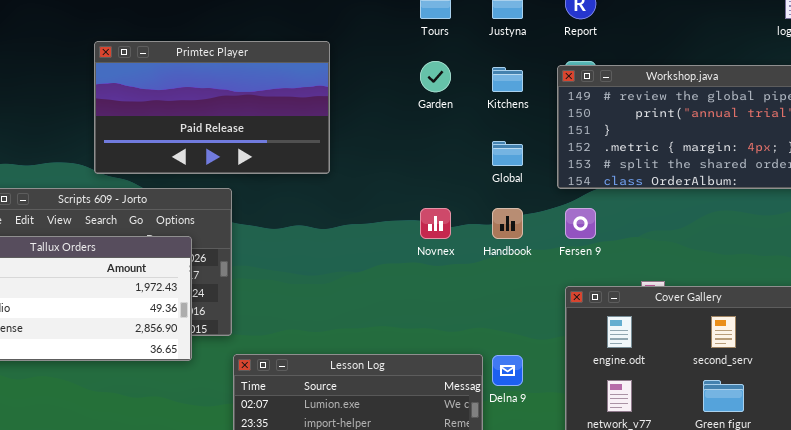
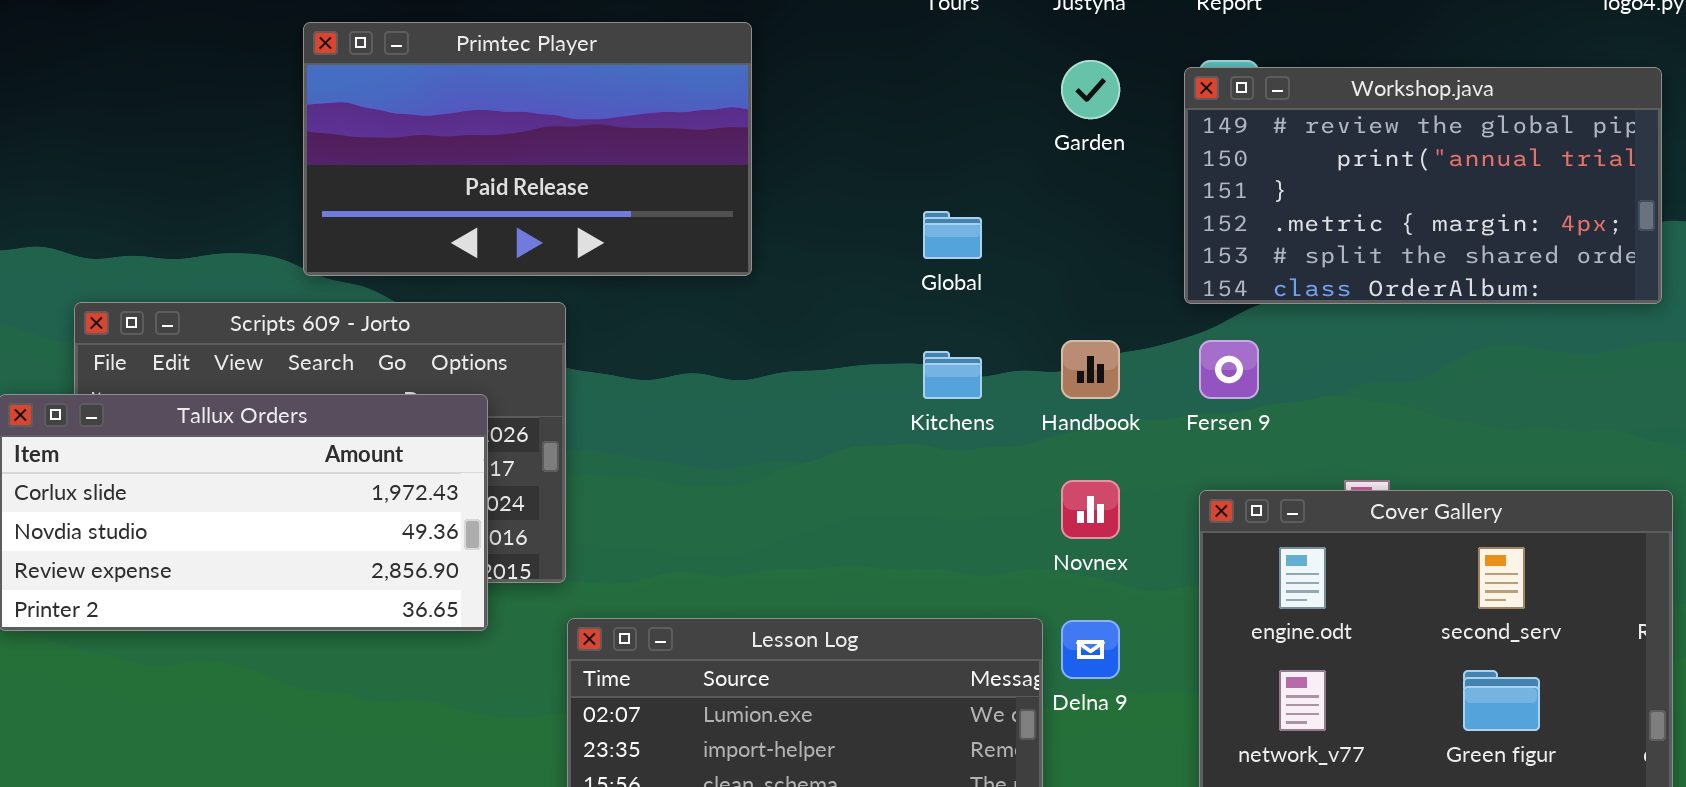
Garden: [420,61,451,92] -> [1061,60,1120,119], moved
Kitchens: [492,67,523,92] -> [923,351,982,399], moved
Global: [492,141,523,166] -> [923,211,982,259], moved
Novnex: [420,208,451,239] -> [1061,480,1120,539], moved

